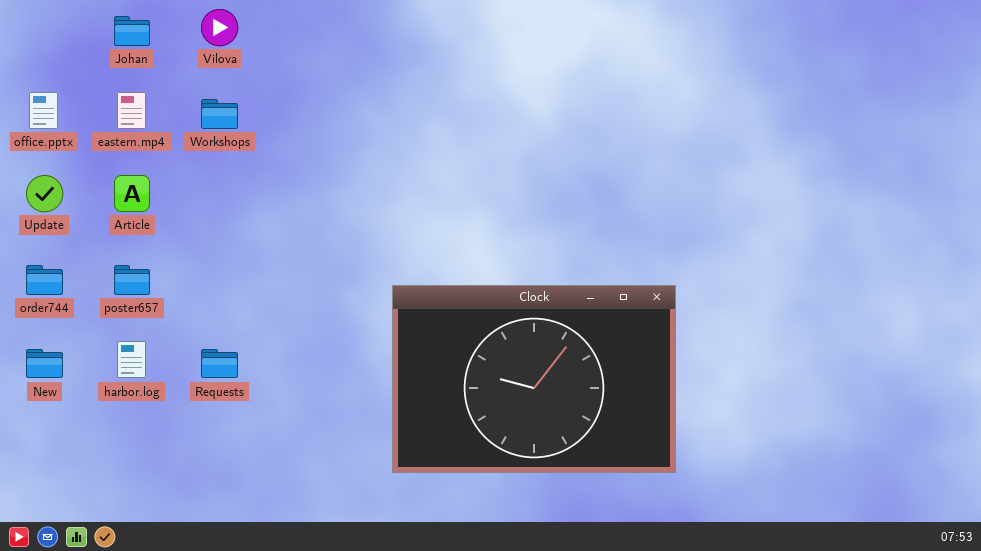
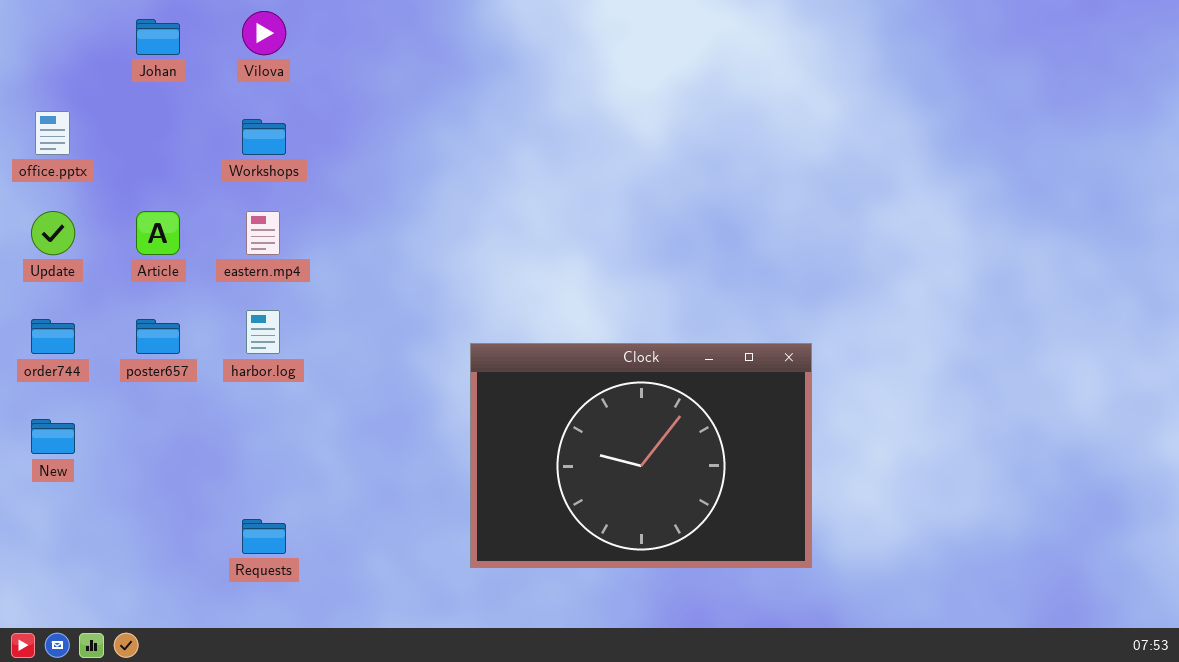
eastern.mp4: [117,92,146,129] -> [246,211,280,255], moved
harbor.log: [117,341,146,378] -> [246,310,280,354], moved
Requests: [201,349,238,378] -> [242,519,286,554], moved

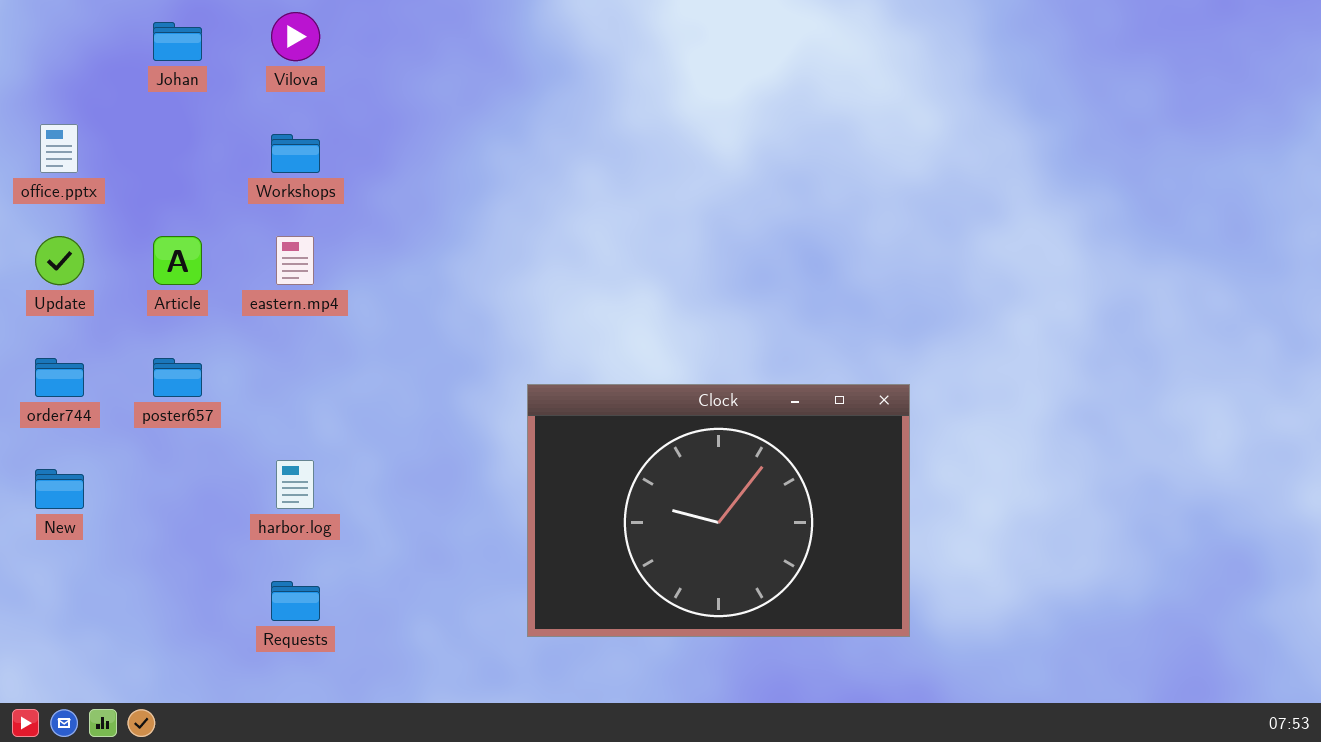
harbor.log: [246,310,280,354] -> [276,460,314,509], moved

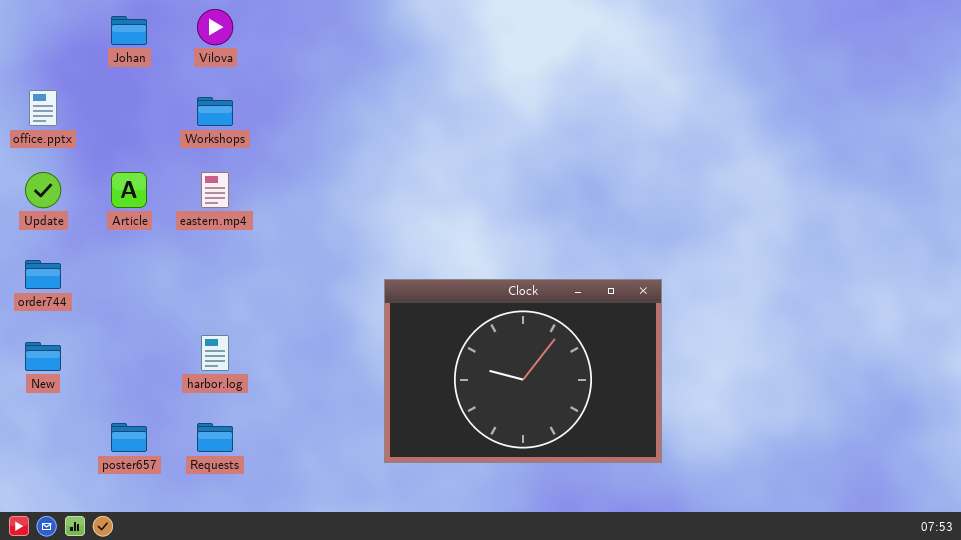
poster657: [153,358,202,397] -> [111,423,147,452], moved

